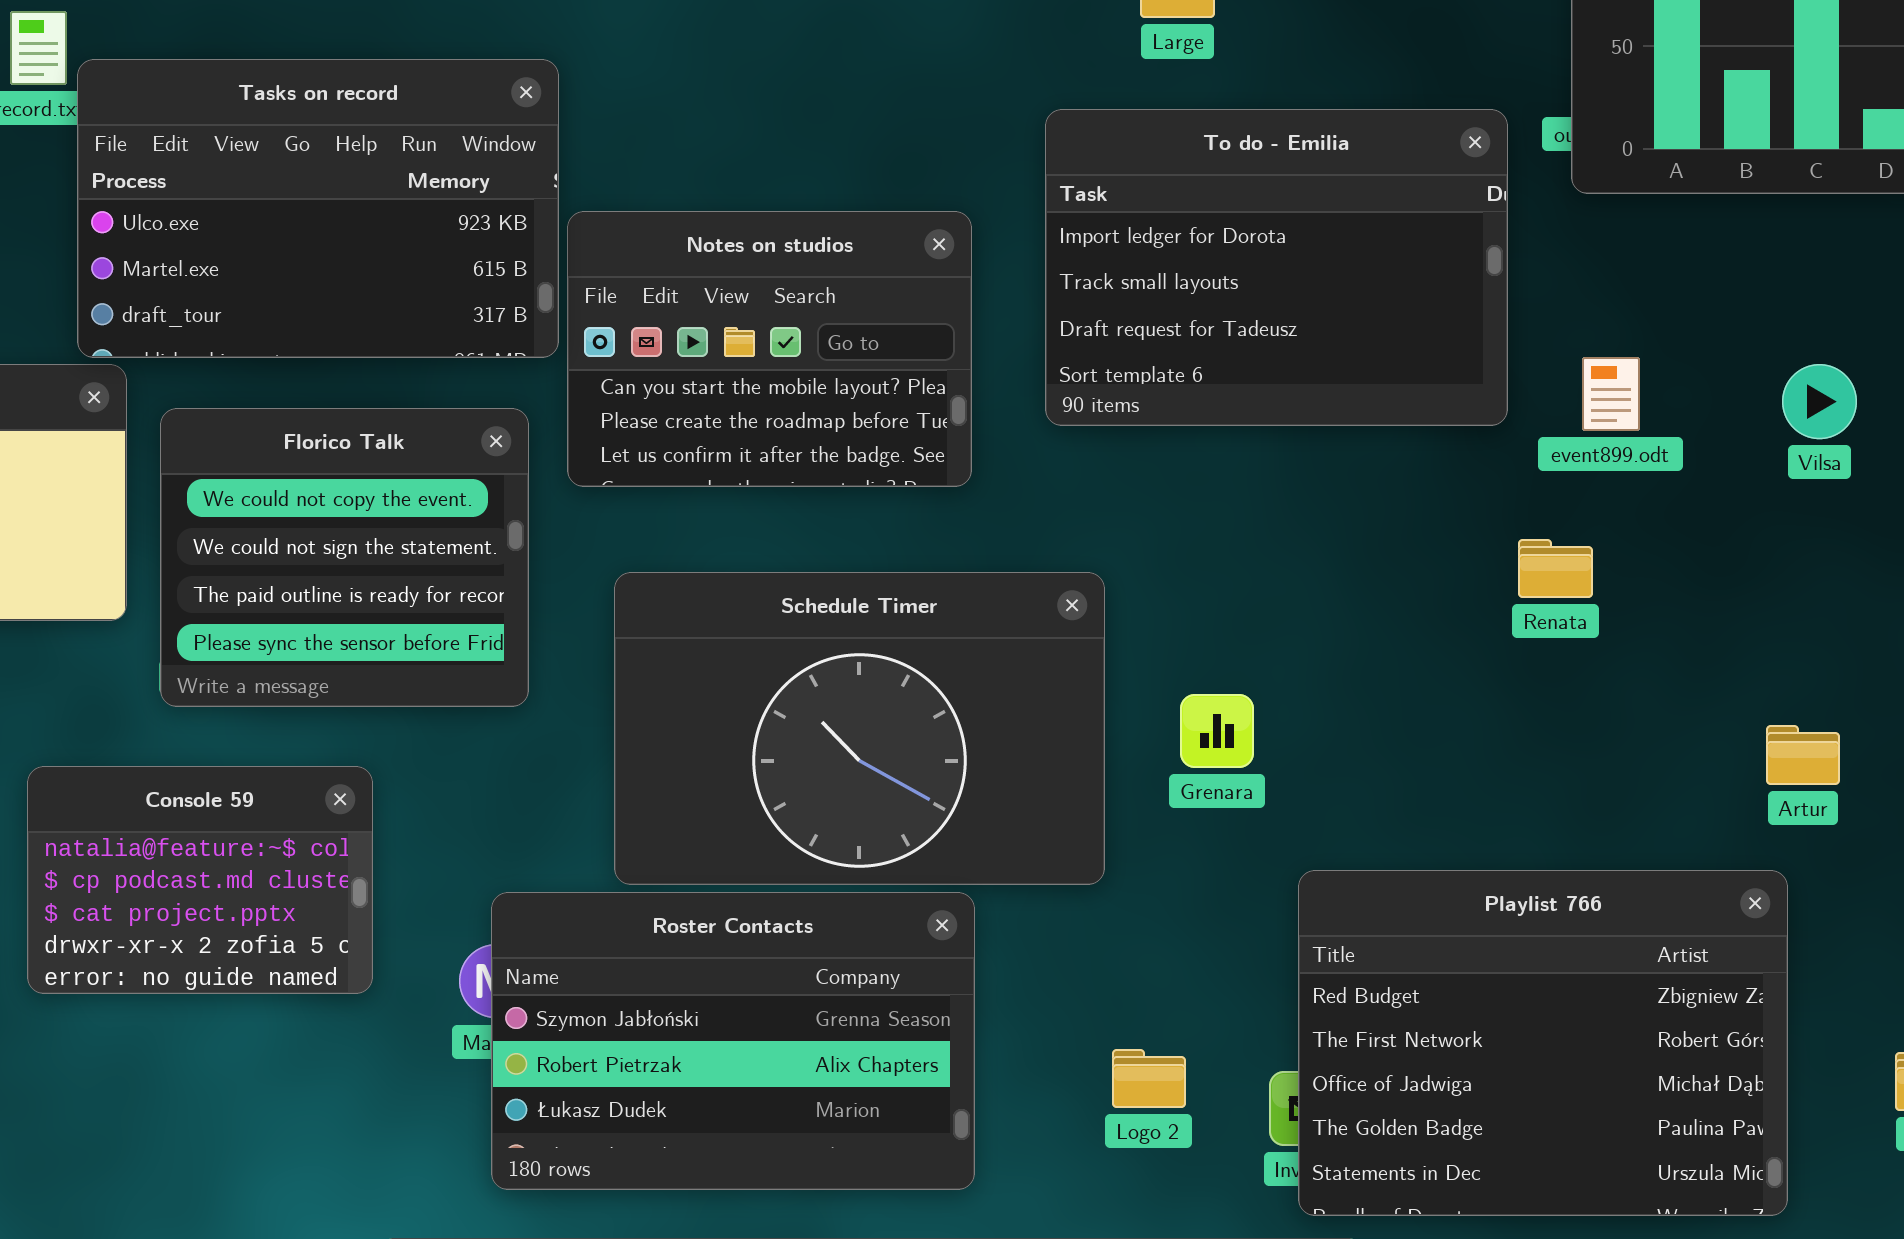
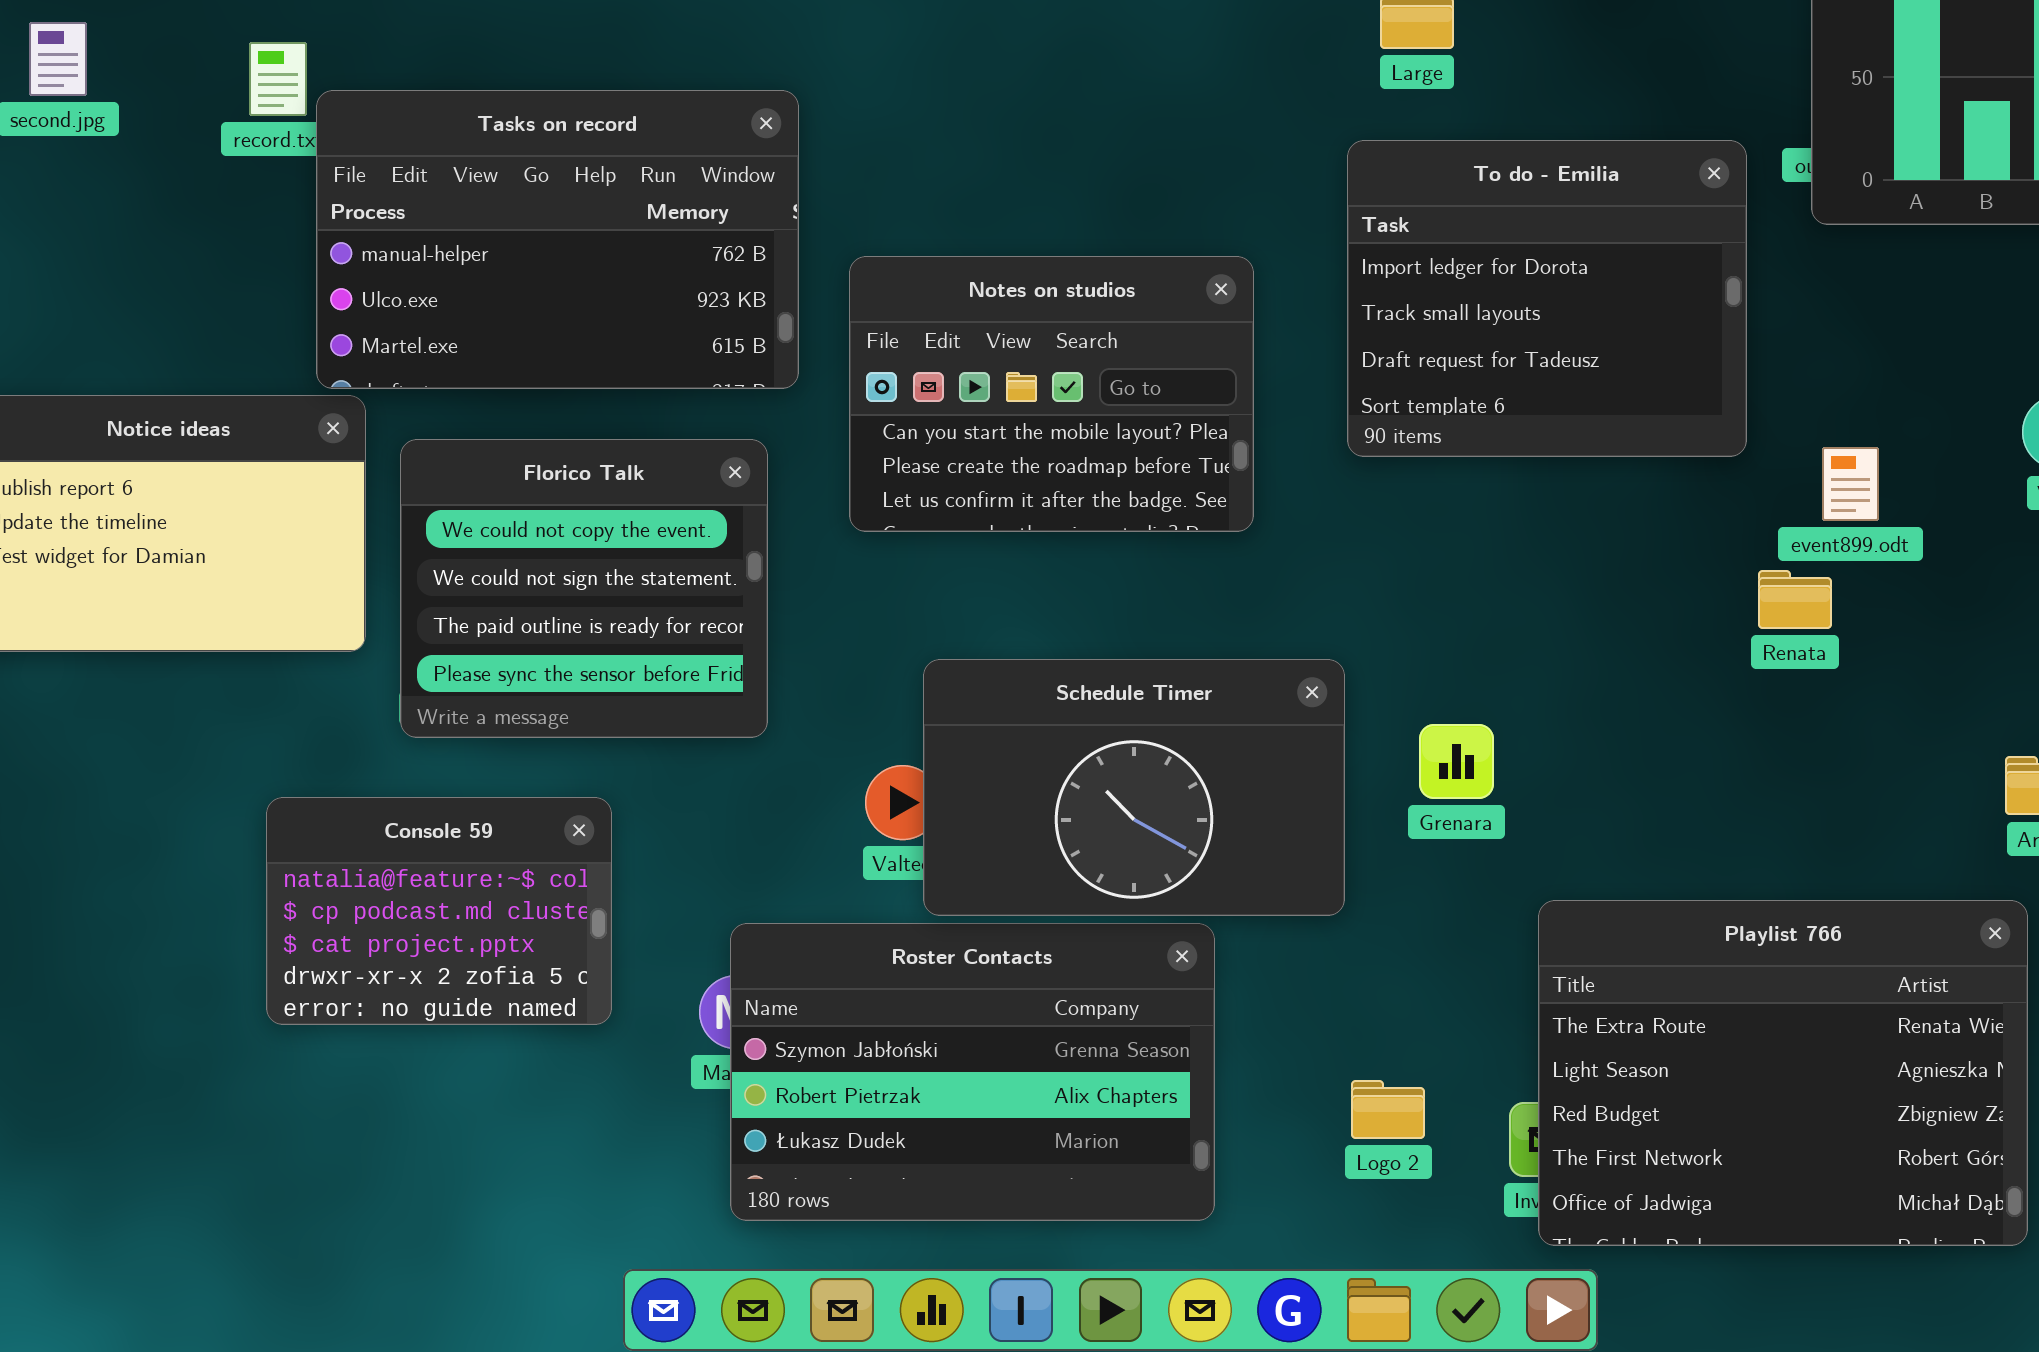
Tasks on record: [77,59,559,358] -> [316,90,799,389], scrolled up 1 row
To do - Emilia: [1045,109,1508,426] -> [1347,140,1747,457], resized
Notes on studios: [567,211,972,487] -> [849,256,1254,532], moved
event899.odt: [1582,357,1640,431] -> [1822,447,1879,521], moved
Schedule Timer: [614,572,1105,885] -> [923,659,1345,916], resized
Playlist 766: [1298,870,1788,1216] -> [1538,900,2028,1246], scrolled up 2 rows

